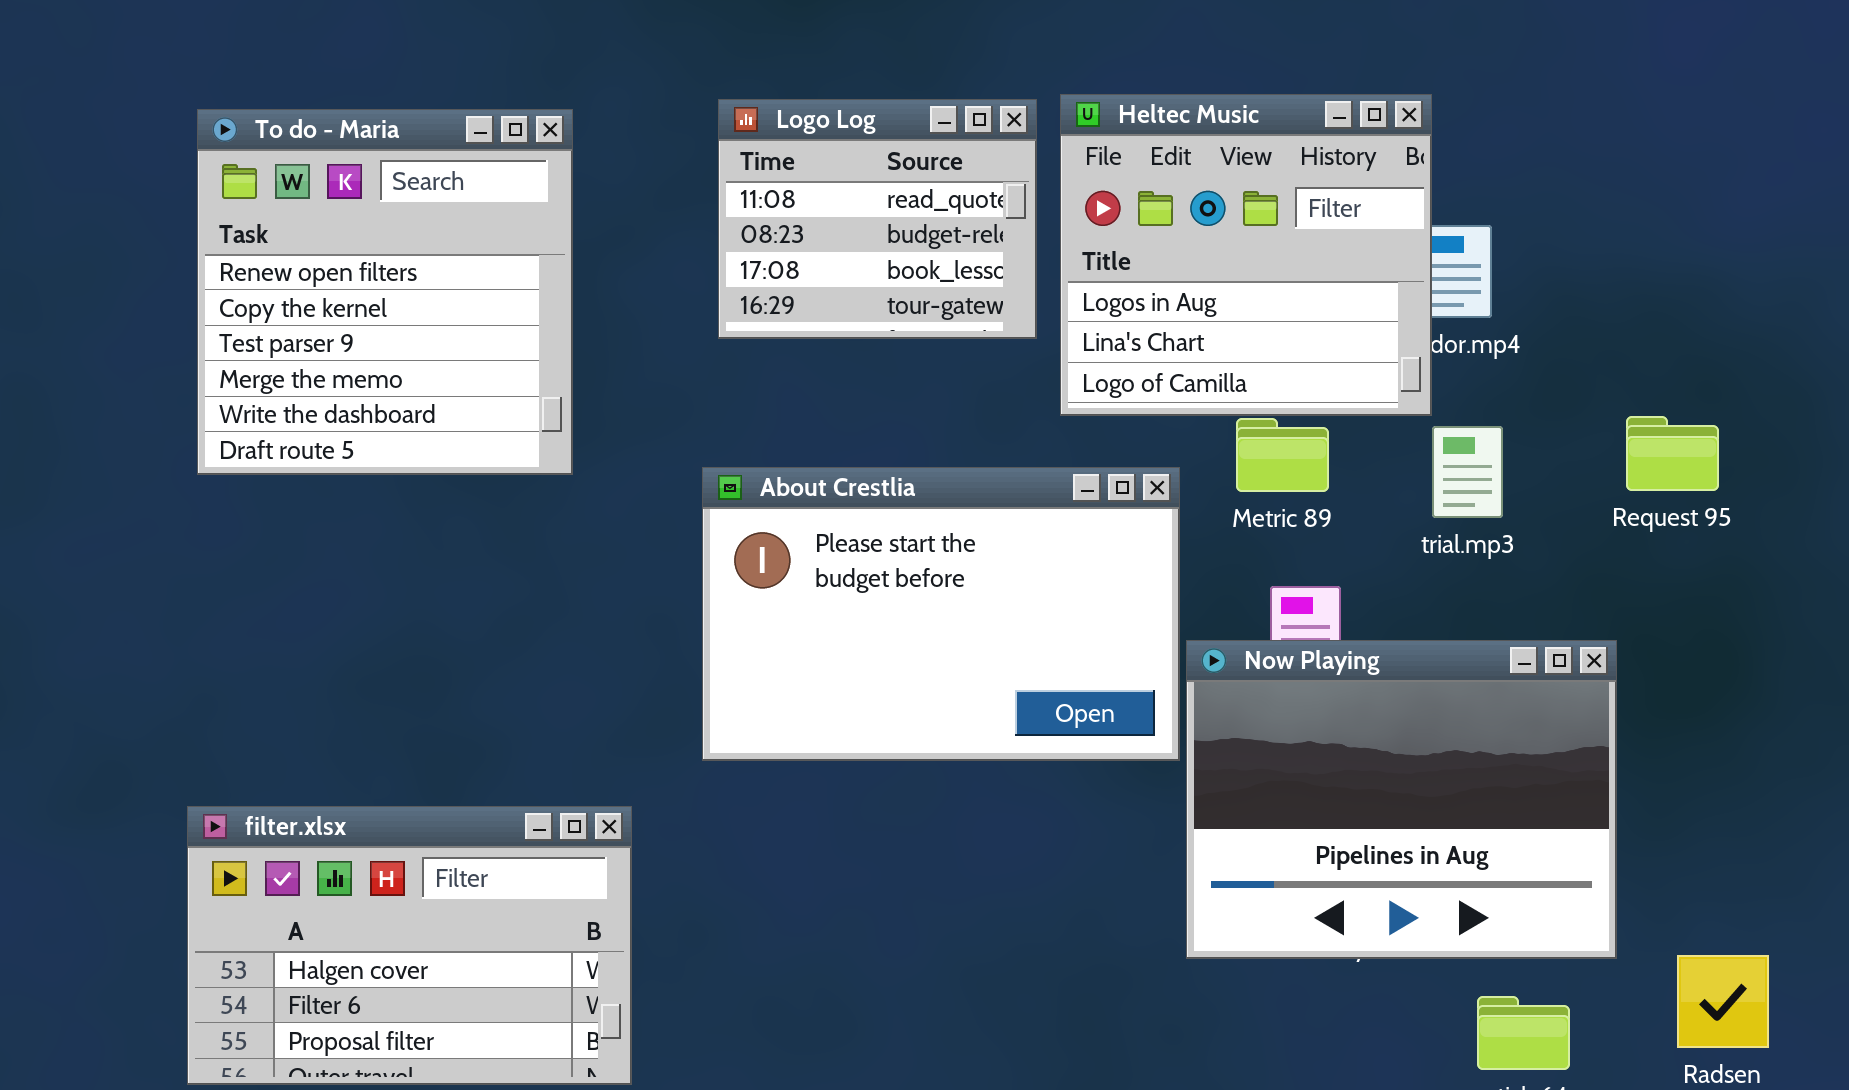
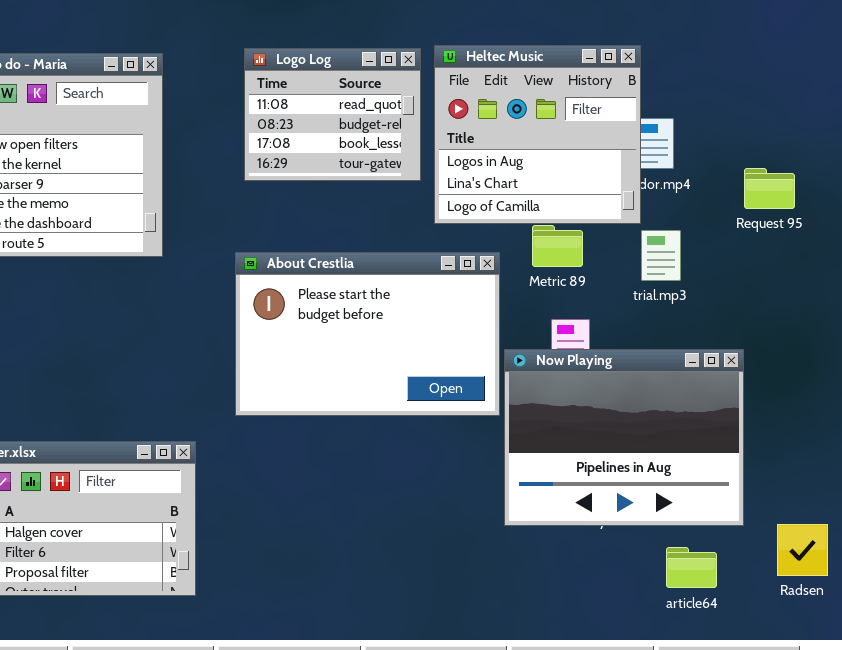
Request 95: [1626,416,1719,491] -> [744,168,795,209], moved

